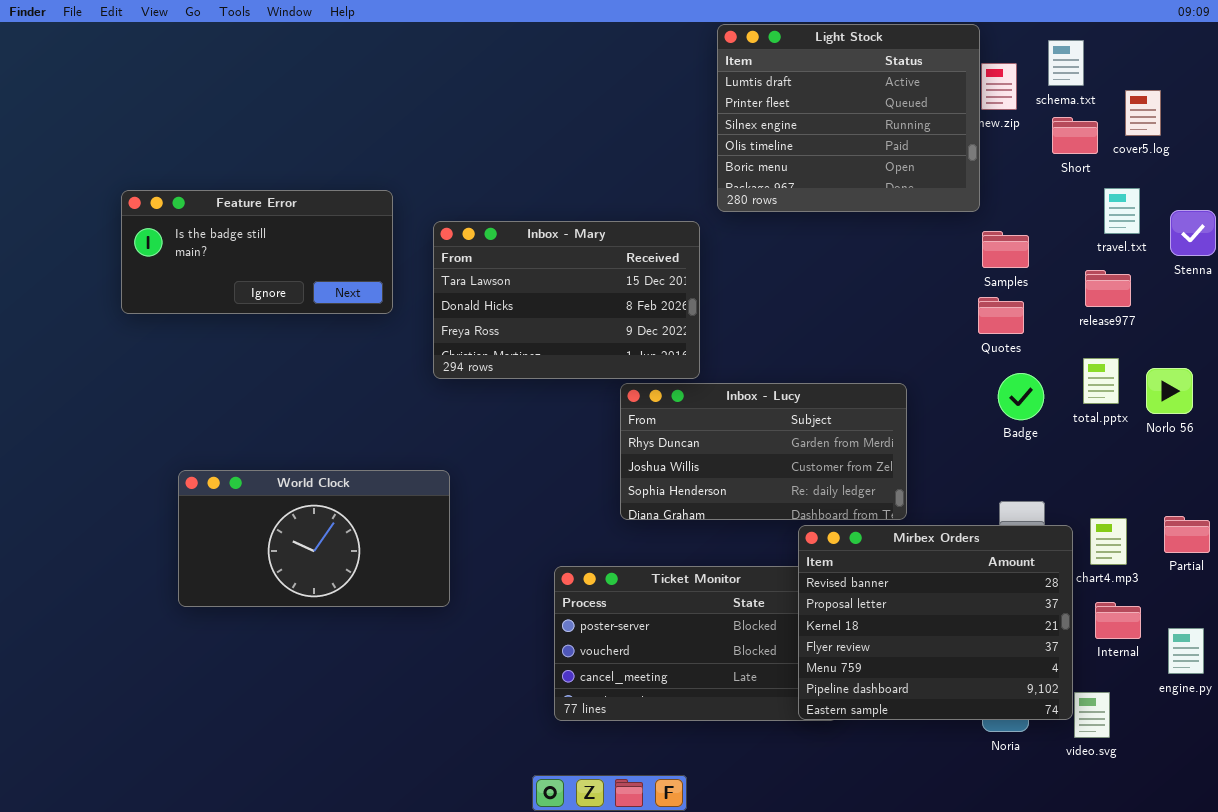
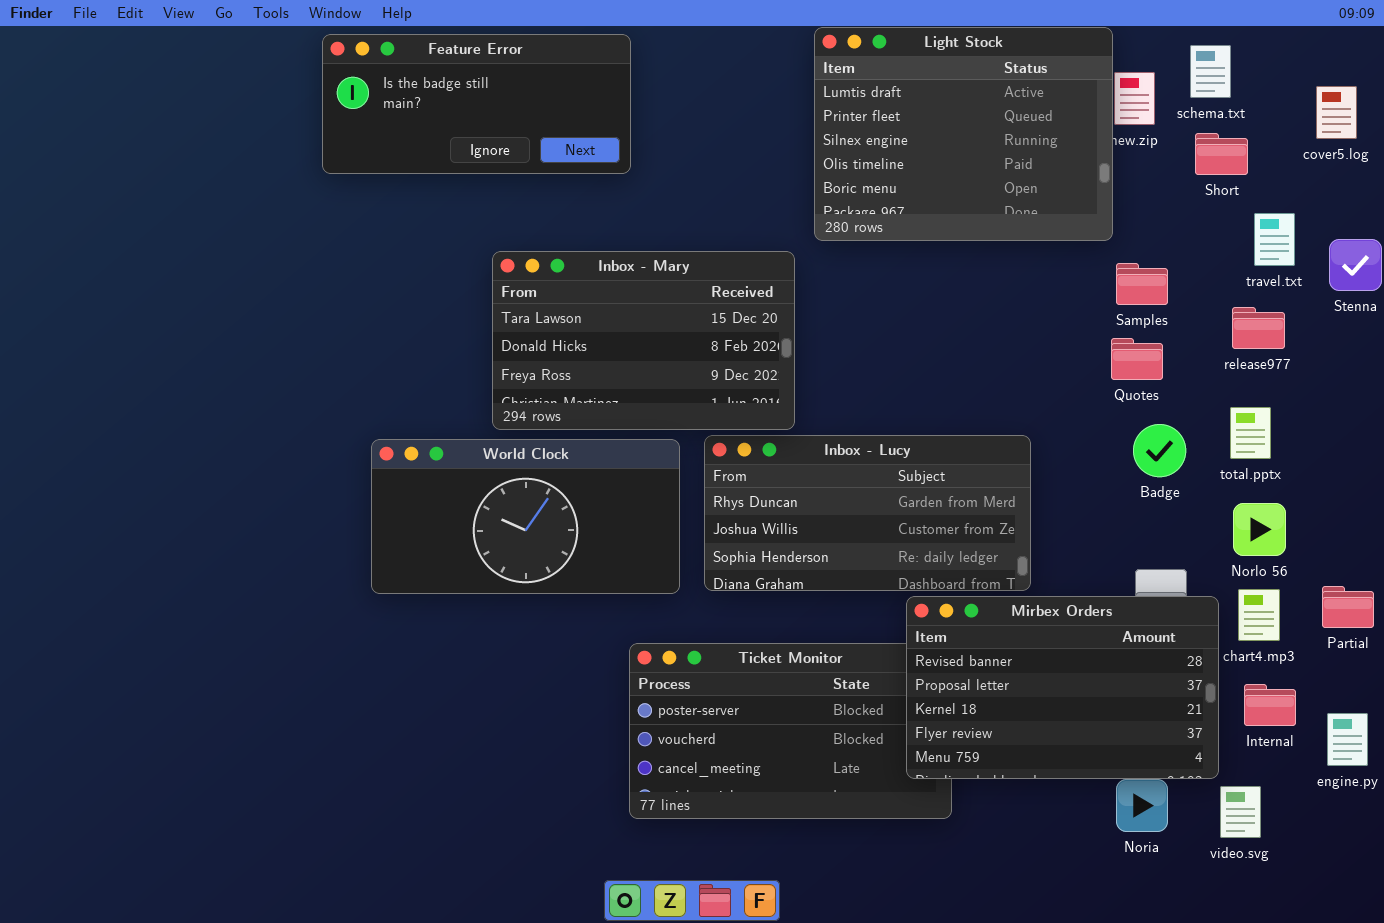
cover5.log: [1125,90,1161,136] -> [1316,86,1357,139], moved
Feature Error: [121,190,393,314] -> [322,34,631,174], moved
Norlo 56: [1146,368,1193,414] -> [1233,503,1286,556], moved
World Clock: [178,470,450,607] -> [371,439,680,594], moved
Mirbex Orders: [798,525,1073,720] -> [906,596,1219,779], resized

